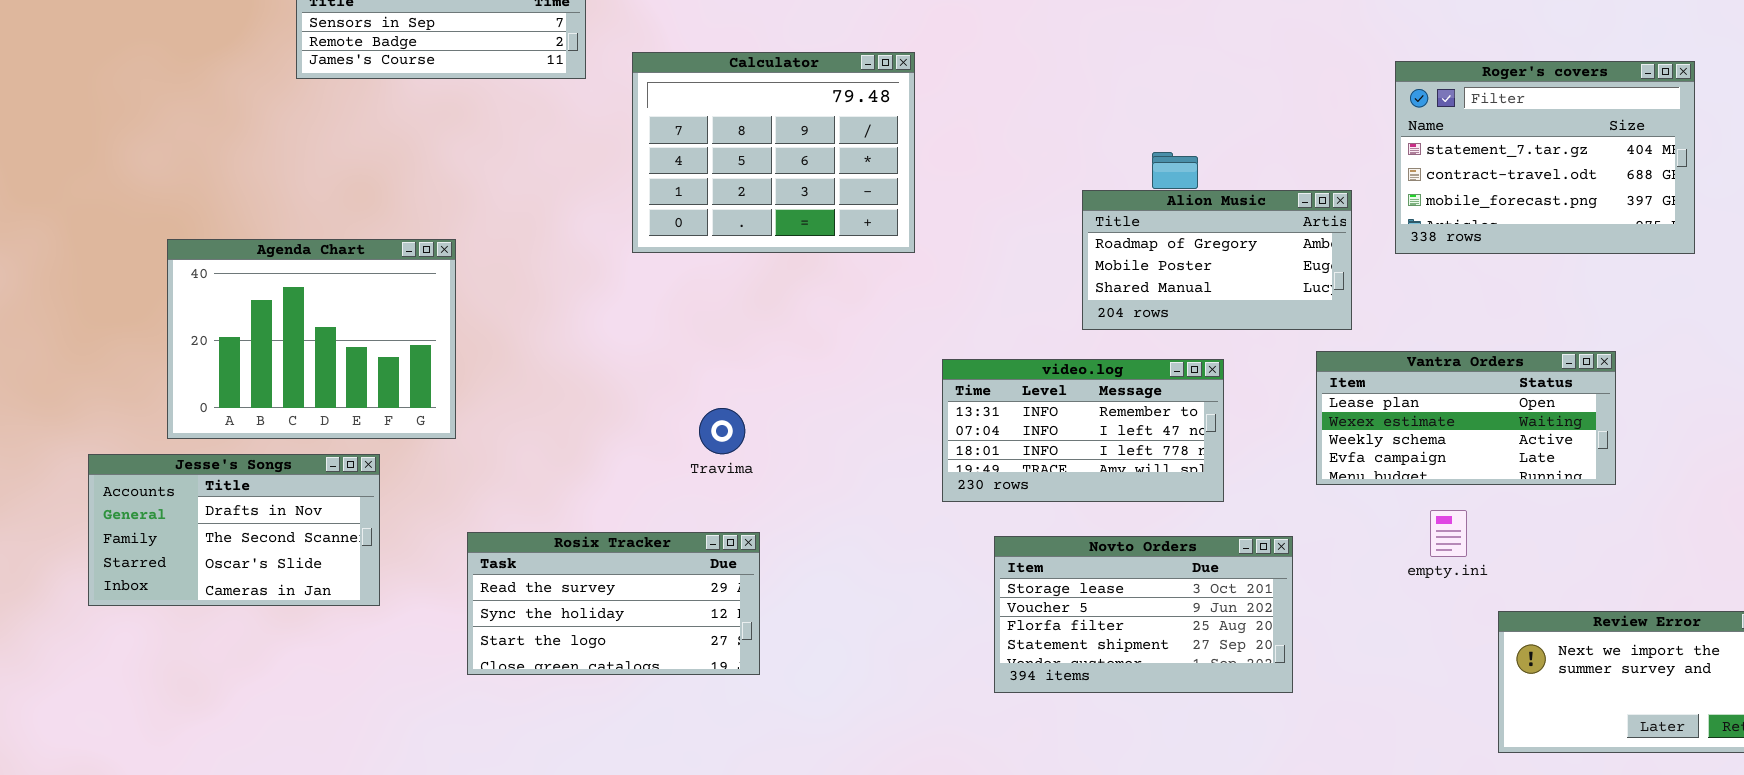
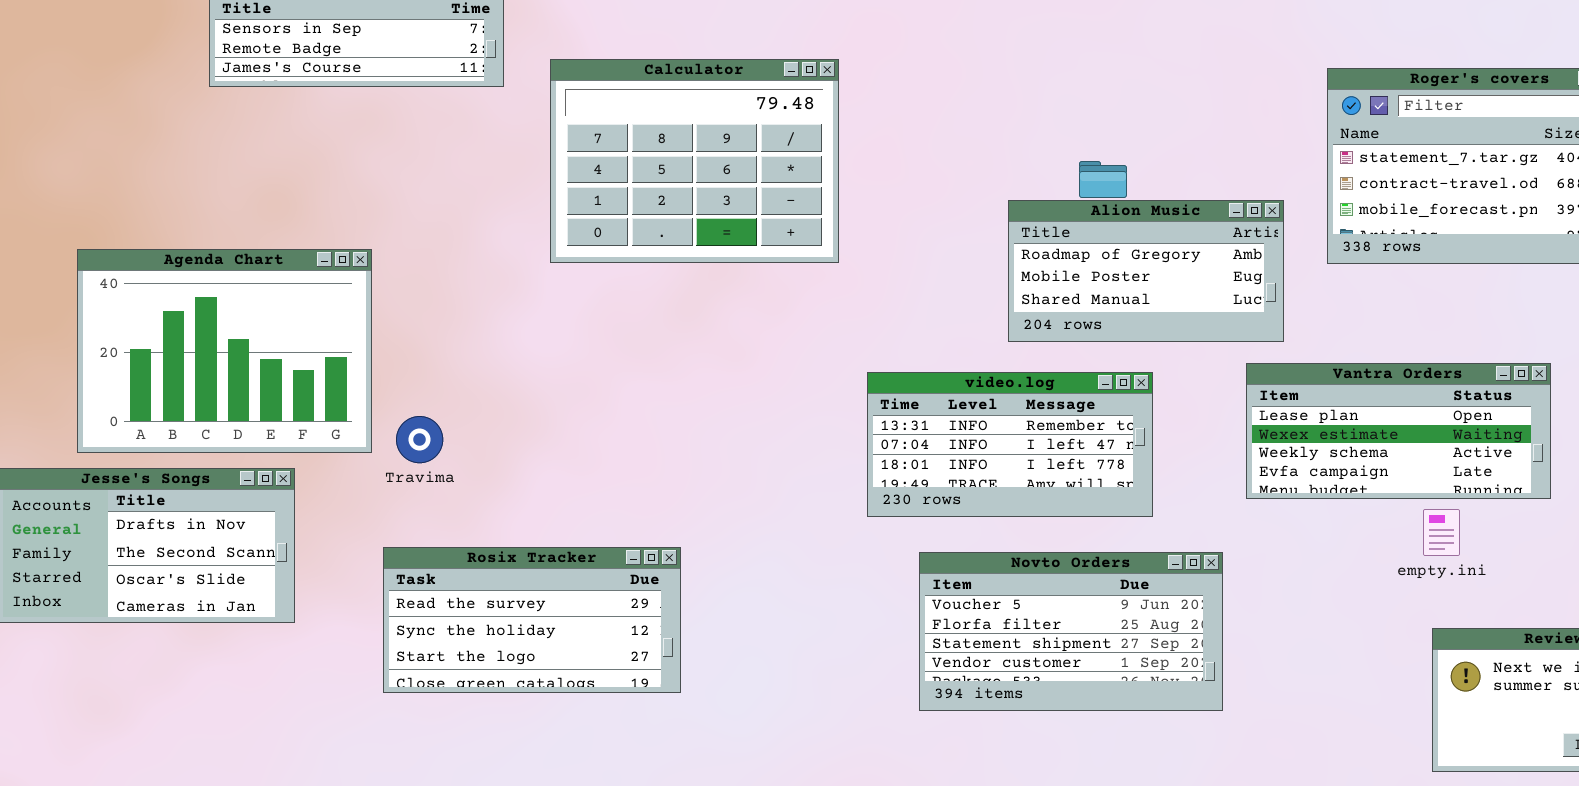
Travima: [699,408,745,454] -> [396,416,443,463], moved
empty.ini: [1430,510,1467,557] -> [1423,509,1460,556], moved
Novto Orders: [994,536,1293,693] -> [919,552,1223,711], scrolled down 1 row

